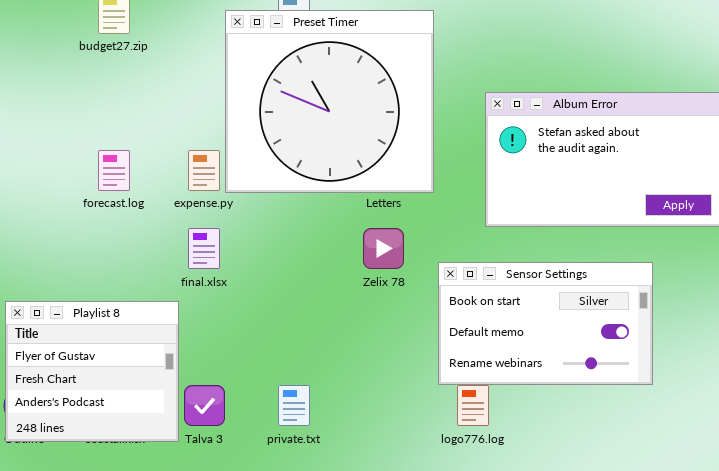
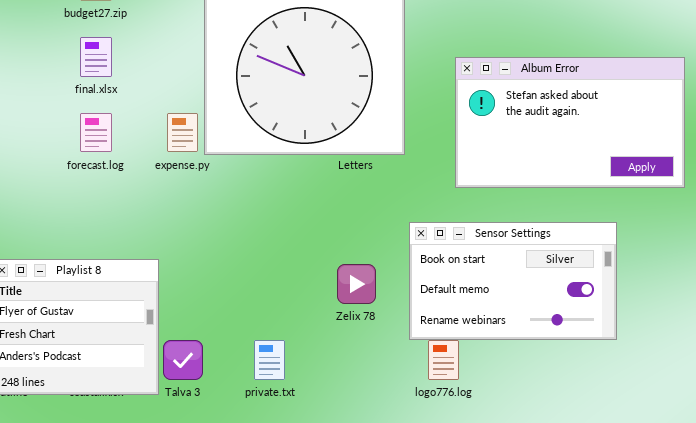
final.xlsx: [188,228,220,269] -> [80,37,112,77], moved
Zelix 78: [363,228,404,269] -> [337,264,376,304], moved

